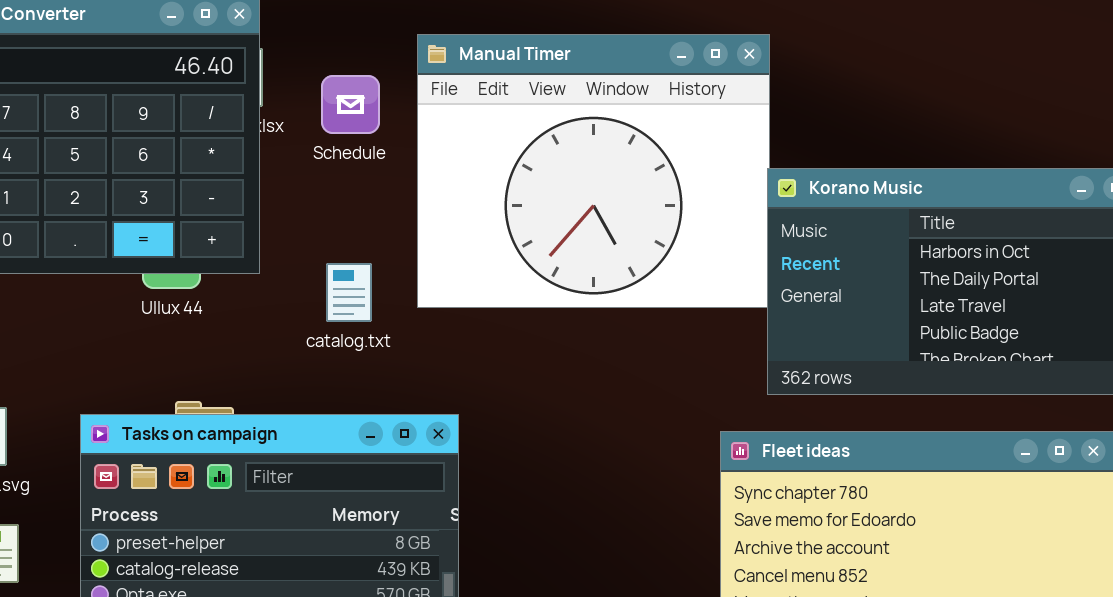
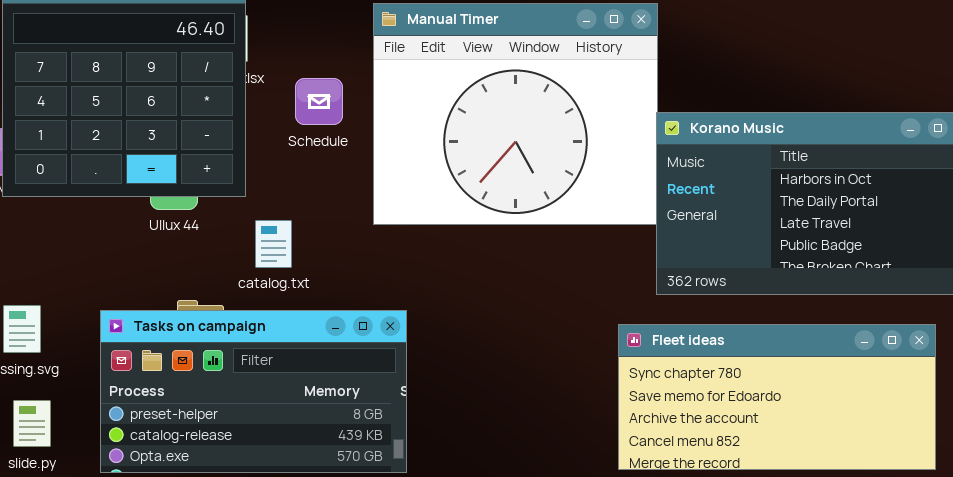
Schedule: [321,75,380,134] -> [295,78,343,125], moved
catalog.txt: [326,263,372,322] -> [255,220,292,268], moved

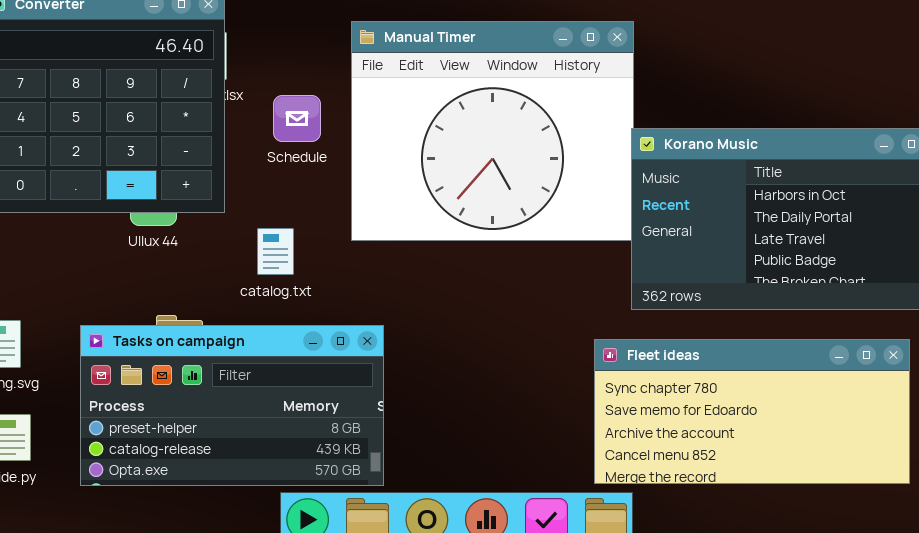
catalog.txt: [255,220,292,268] -> [257,228,294,275], moved

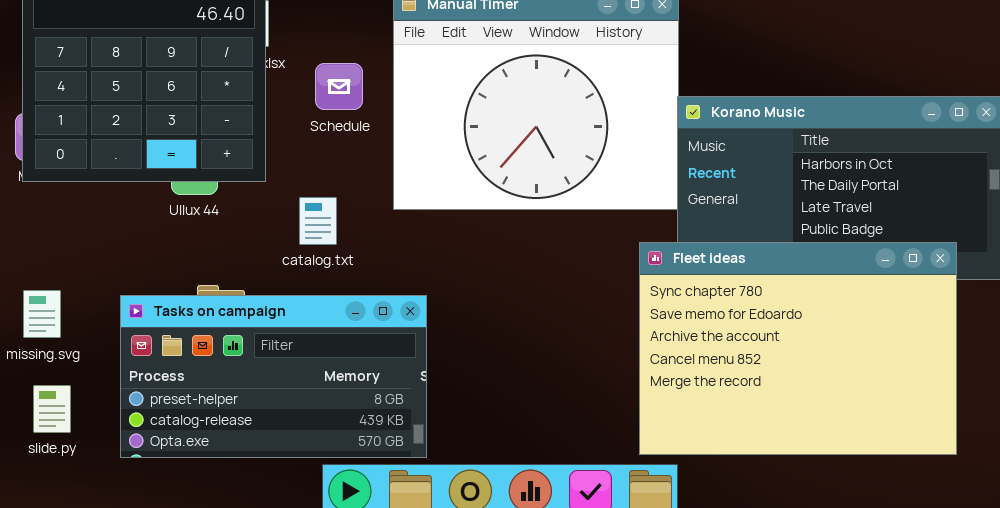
Fleet ideas: [594,339,910,484] -> [639,242,957,455], resized

